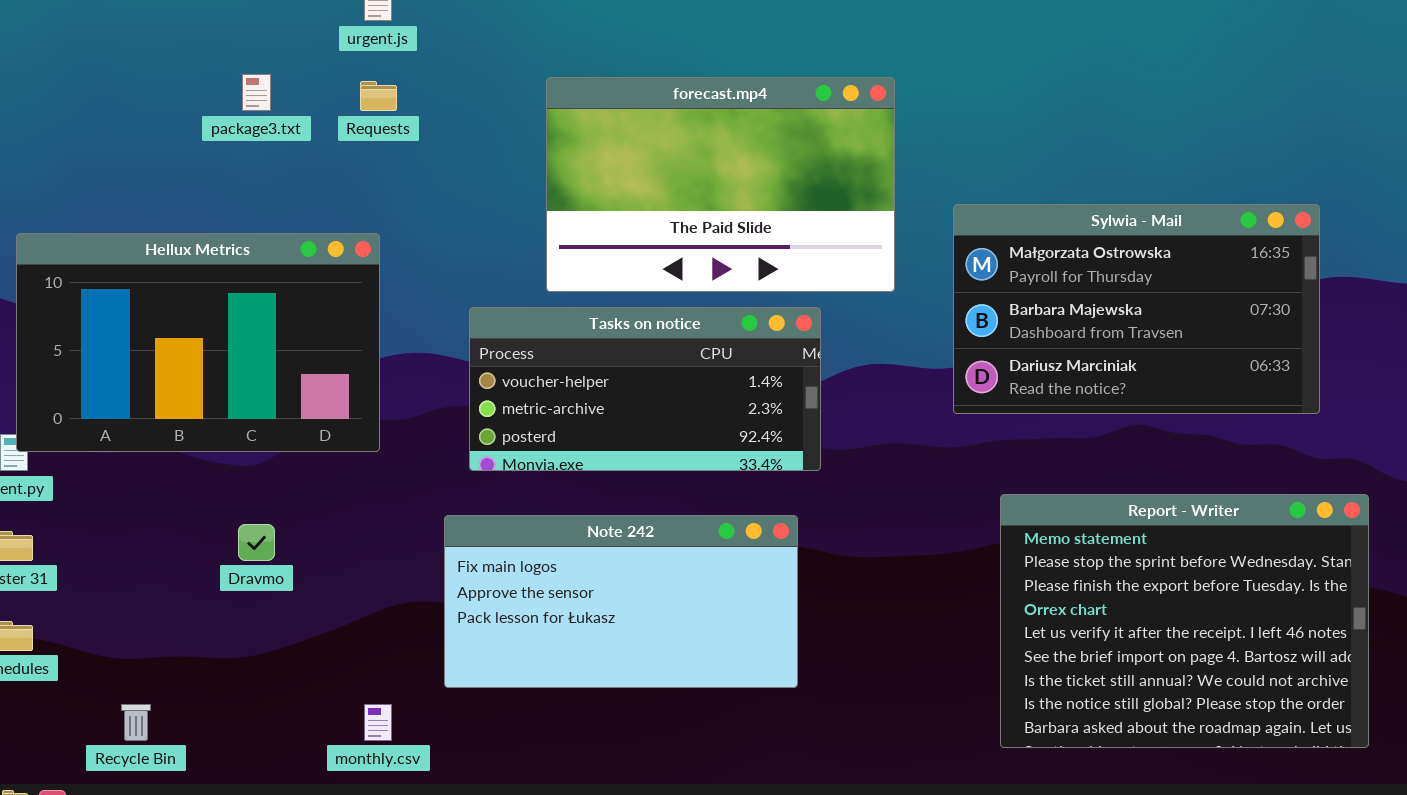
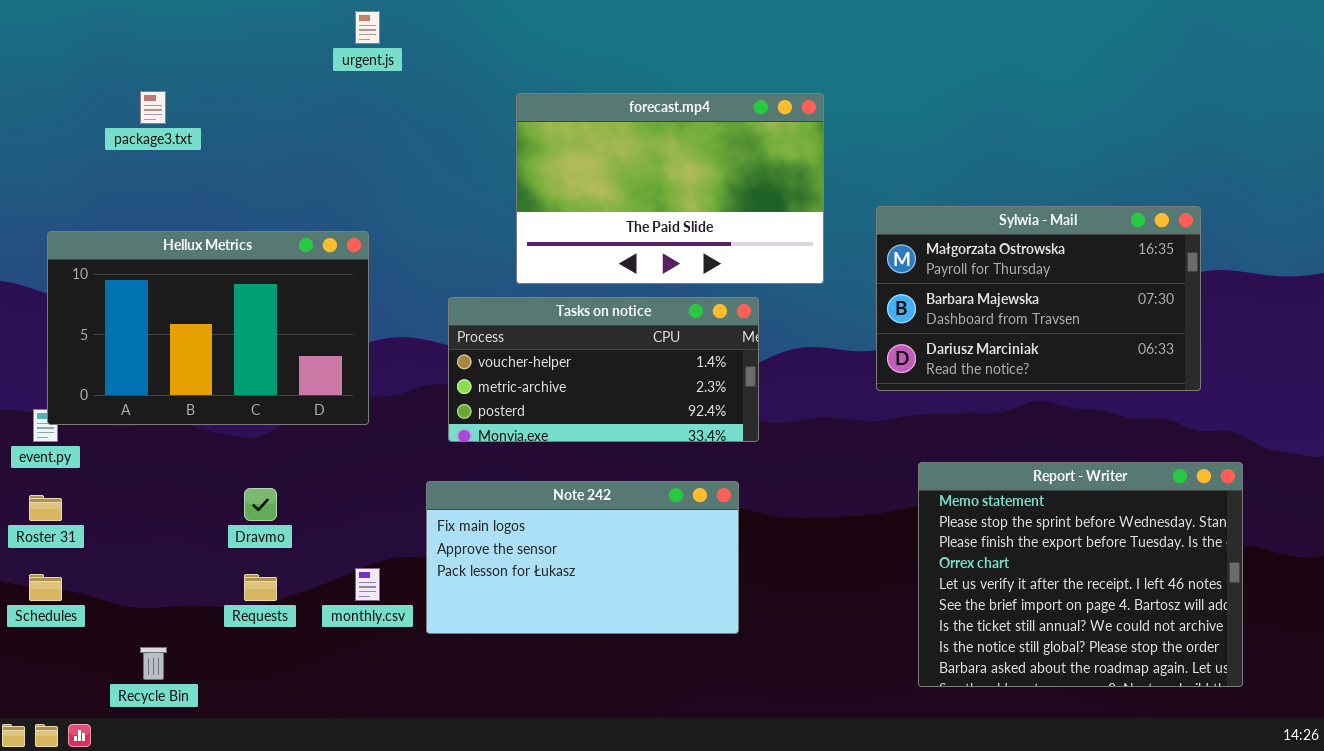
package3.txt: [242,74,271,111] -> [140,91,166,124], moved
Requests: [360,81,397,111] -> [244,574,277,601], moved
monthly.csv: [364,704,392,741] -> [355,568,380,601], moved

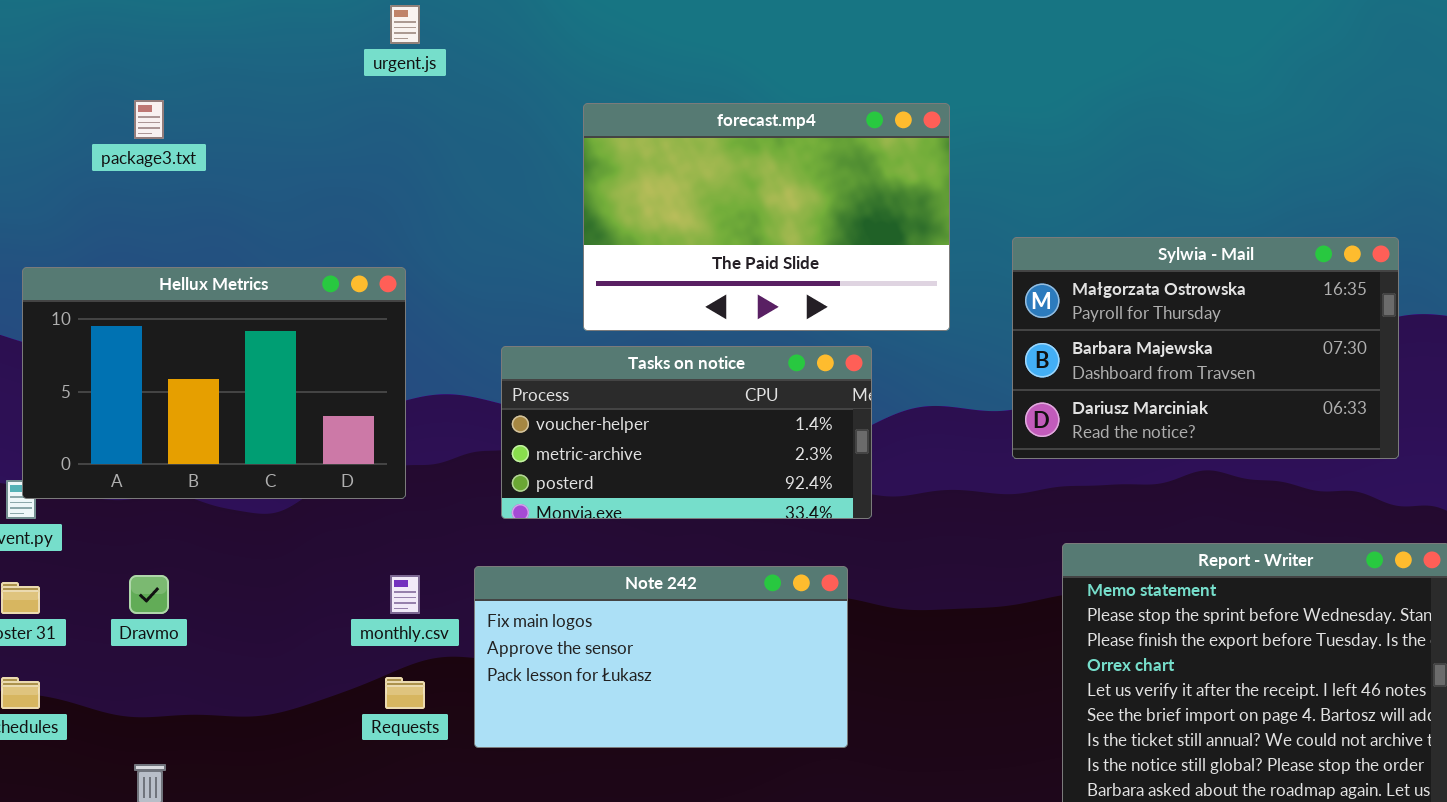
Dravmo: [244,488,277,521] -> [129,575,169,614], moved
monthly.csv: [355,568,380,601] -> [390,575,420,614], moved
Requests: [244,574,277,601] -> [385,677,425,709], moved

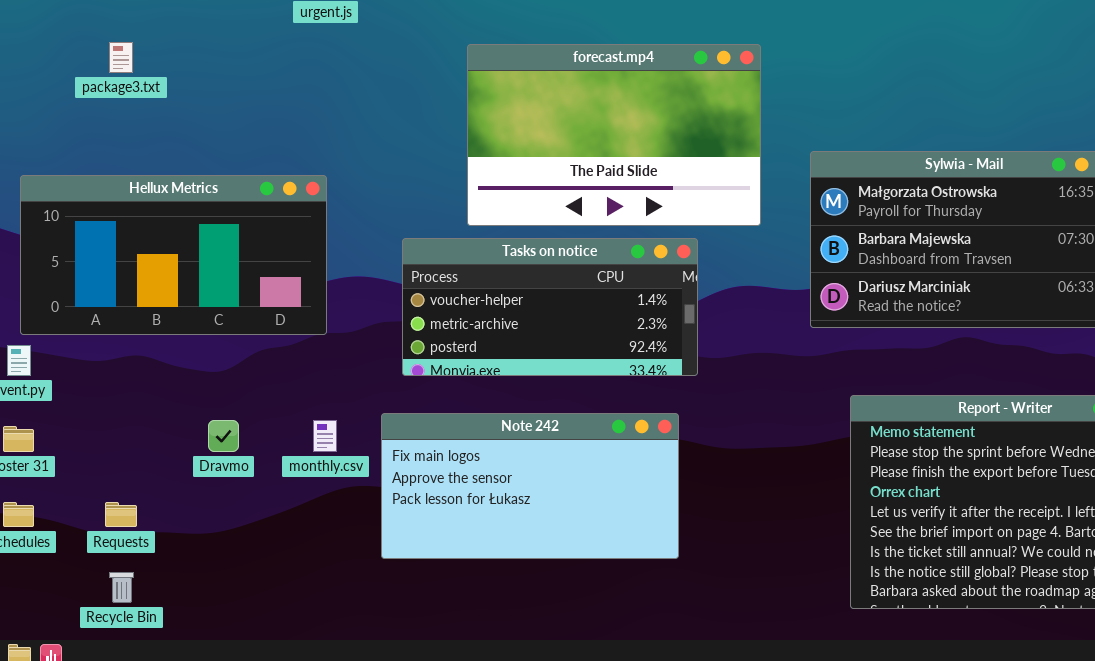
Hellux Metrics: [22,267,406,499] -> [20,175,327,335], resized
Dravmo: [129,575,169,614] -> [208,420,239,452], moved
Requests: [385,677,425,709] -> [105,502,137,527], moved

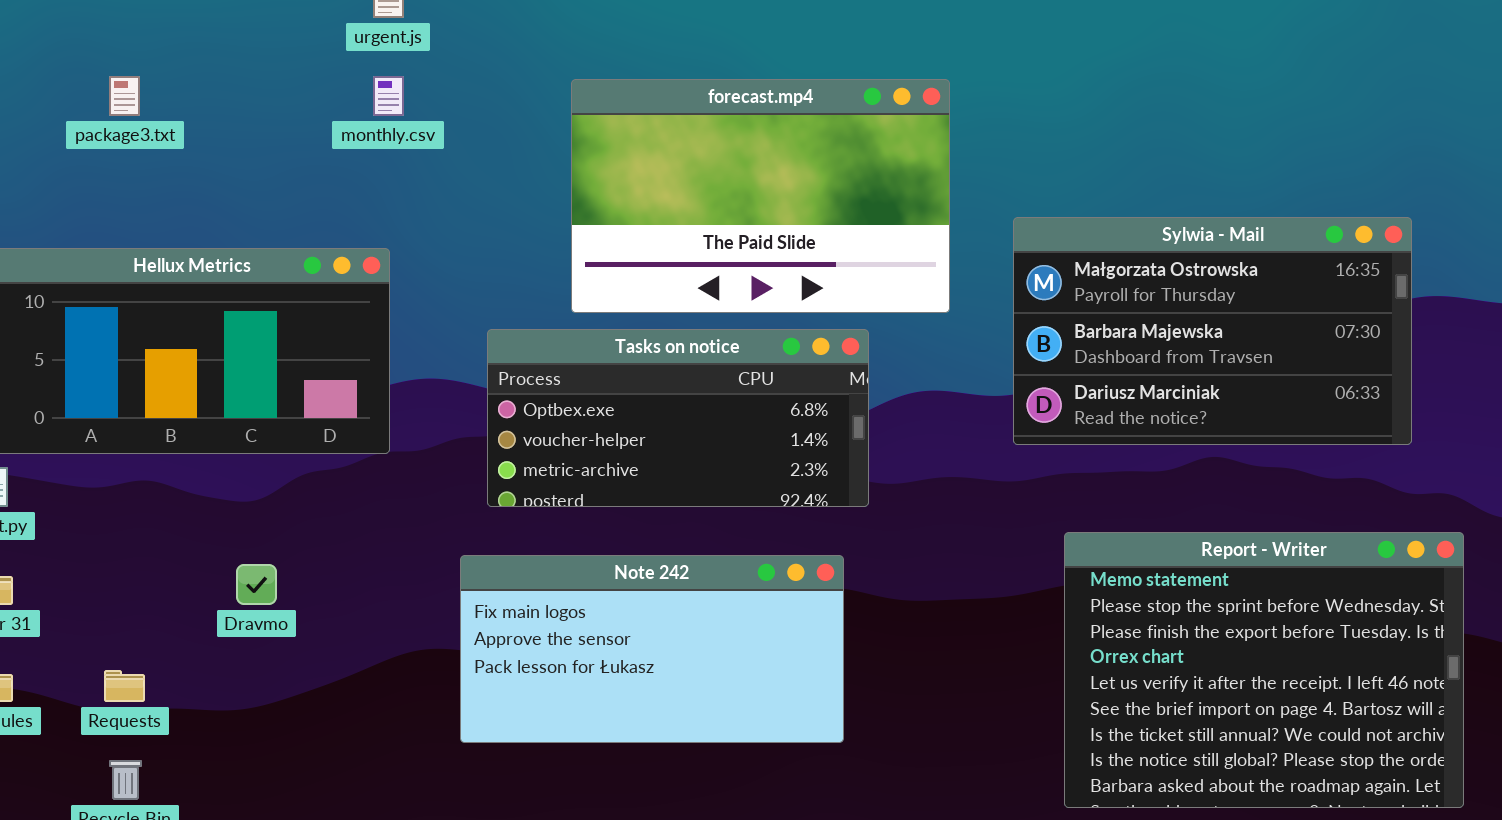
Tasks on notice: [402,238,698,376] -> [487,329,869,507], scrolled up 1 row
monthly.csv: [313,420,337,452] -> [373,76,404,116], moved

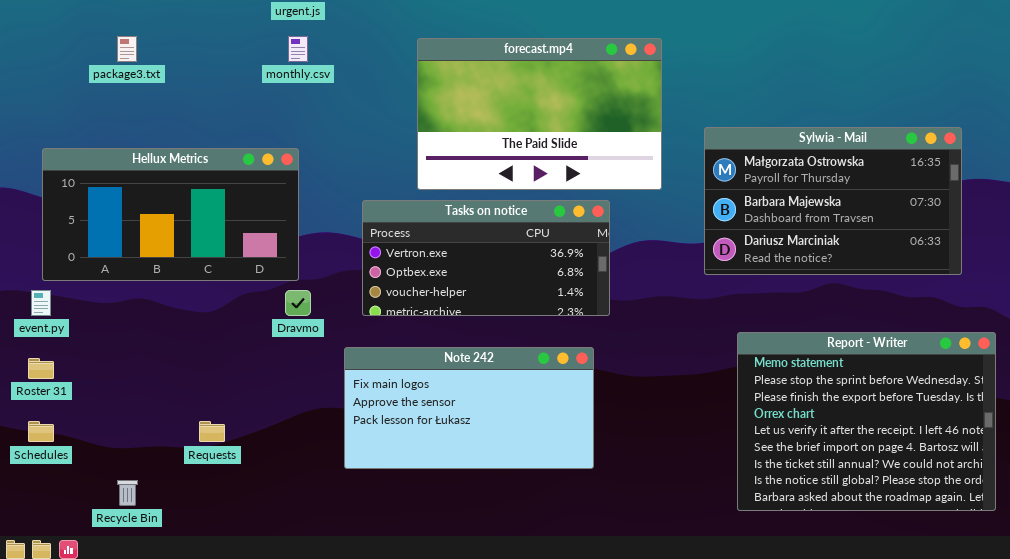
Tasks on notice: [487,329,869,507] -> [362,200,610,316], scrolled up 1 row
Dravmo: [236,564,277,605] -> [285,290,311,316], moved
Requests: [104,670,145,702] -> [199,421,225,442], moved

